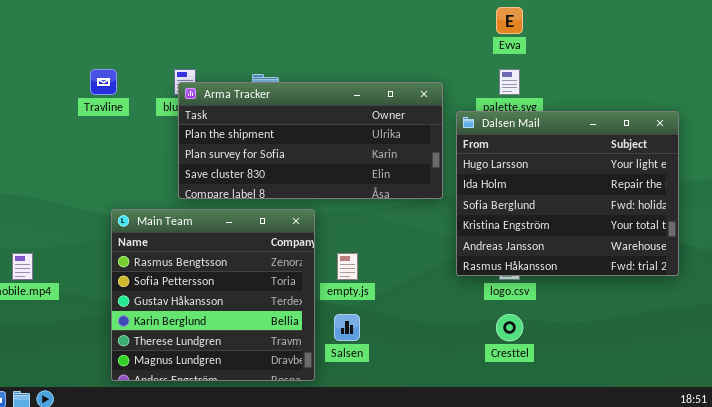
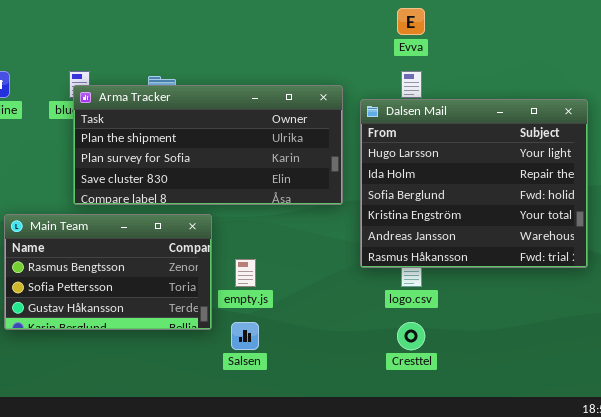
Dalsen Mail: [456,111,679,276] -> [360,99,588,268], moved
Main Team: [111,209,315,381] -> [4,214,212,330], resized

